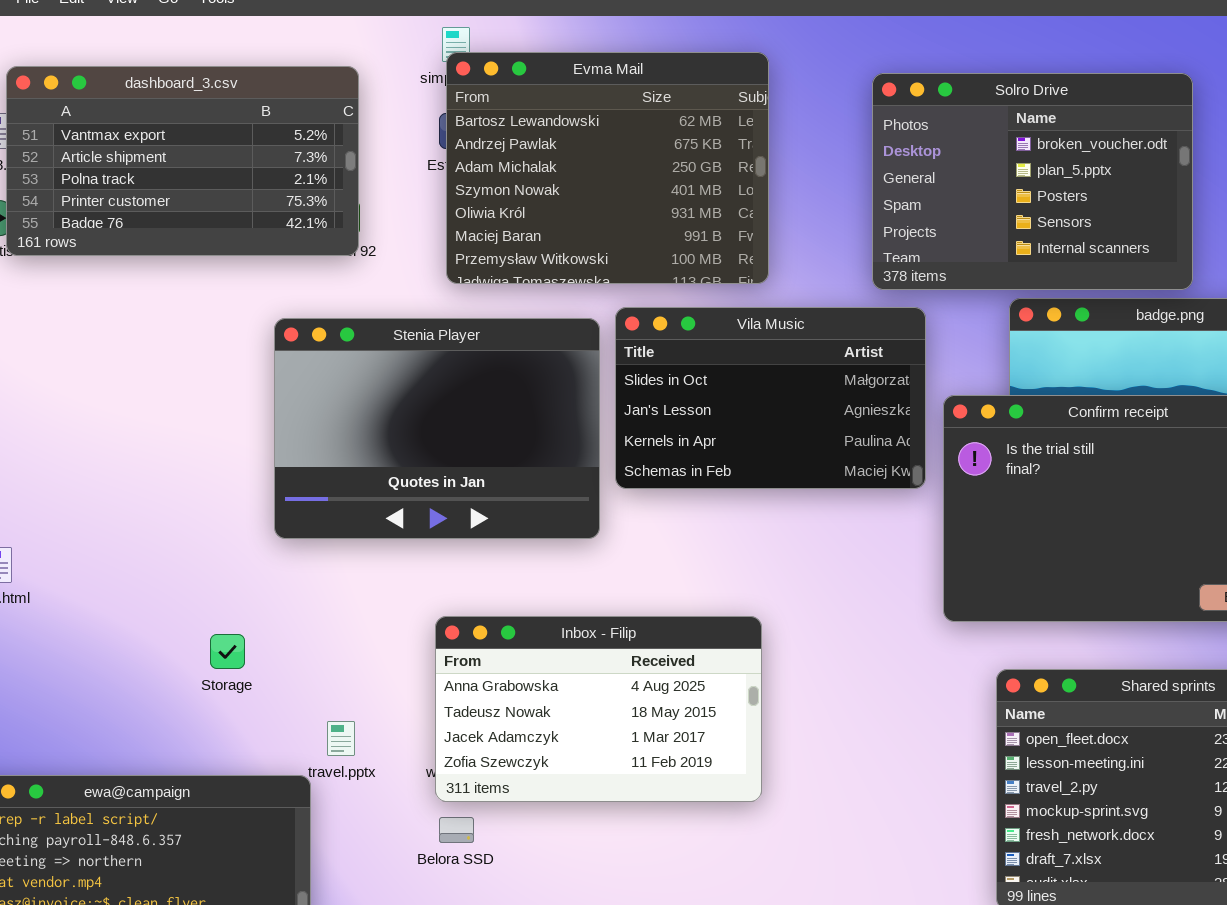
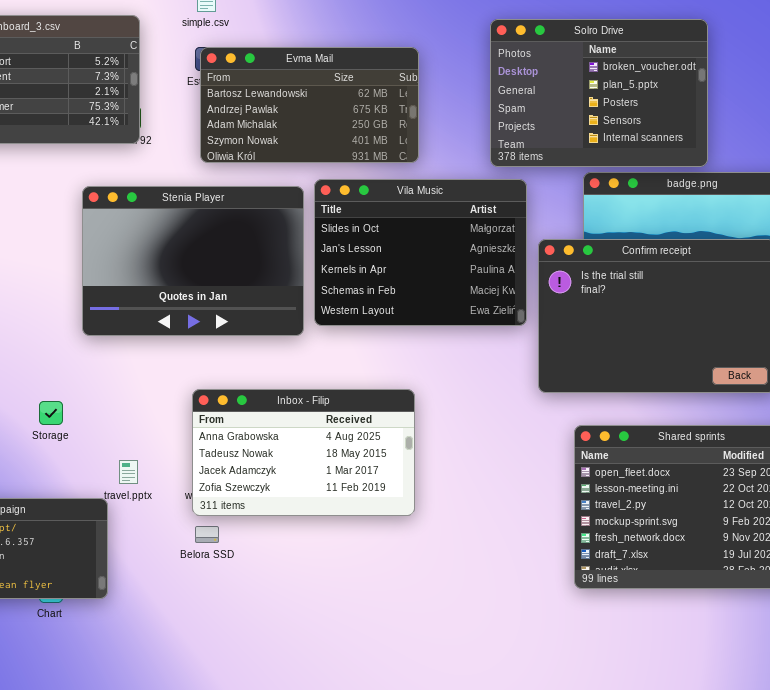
Evma Mail: [446,52,769,284] -> [200,47,419,163], resized
Vila Music: [615,307,926,489] -> [314,179,527,326], resized

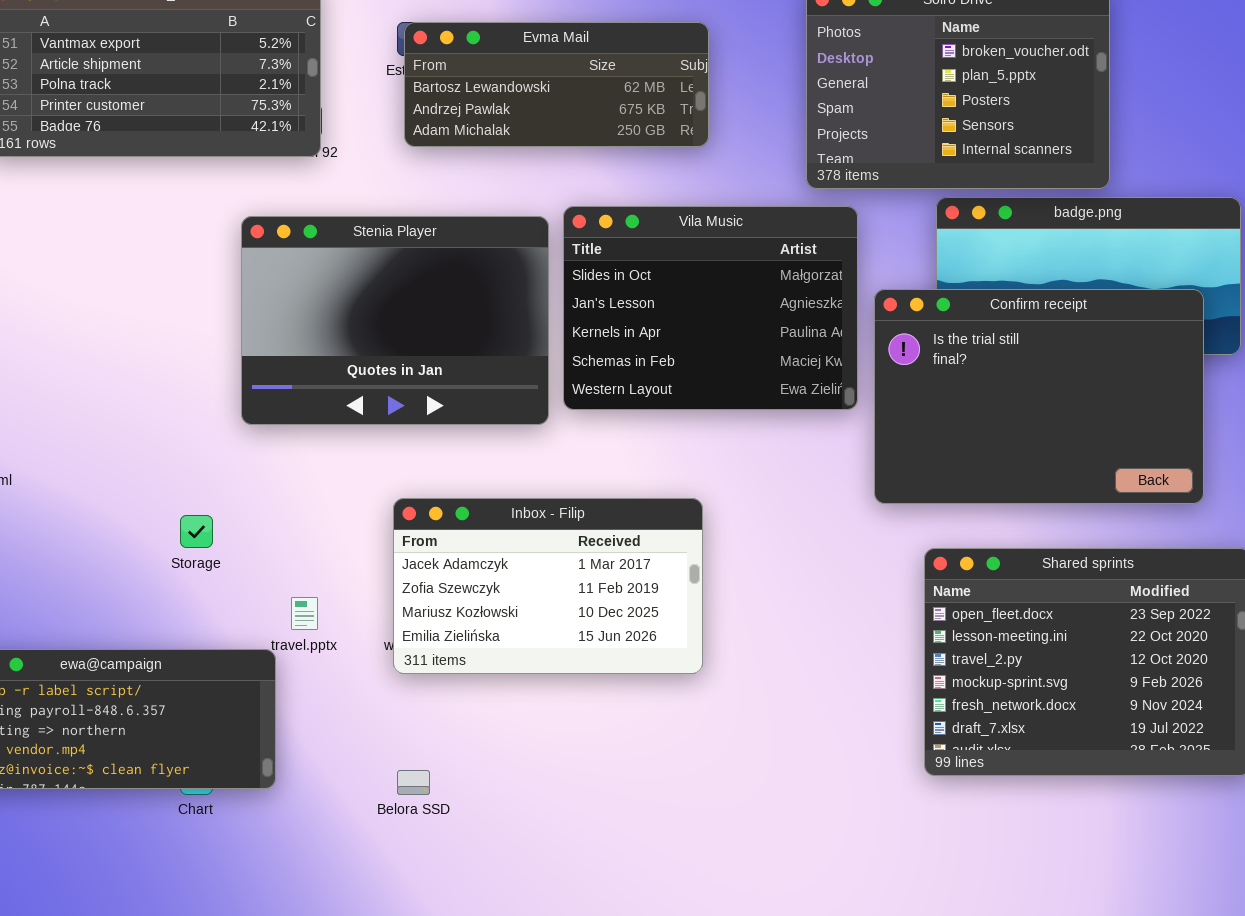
Evma Mail: [200,47,419,163] -> [404,22,709,147], resized
Inbox - Filip: [192,389,415,516] -> [393,498,703,674], scrolled down 2 rows
Belora SSD: [195,526,219,543] -> [397,770,430,795], moved

